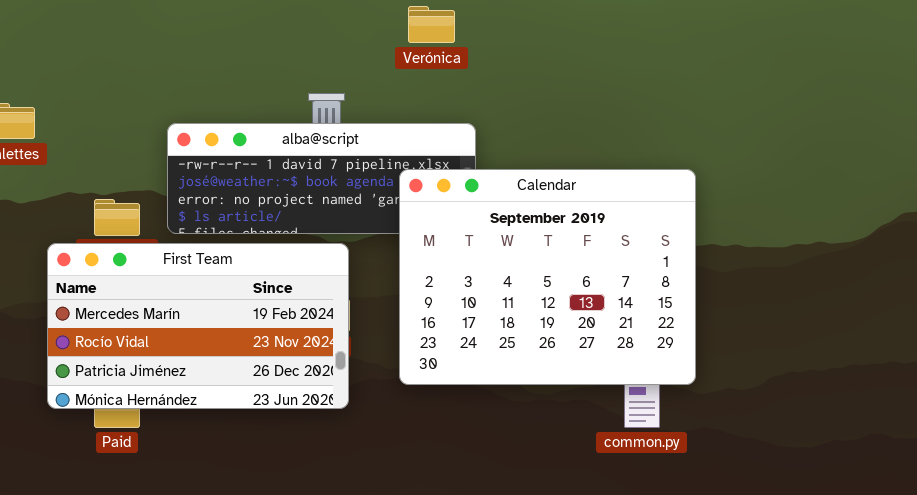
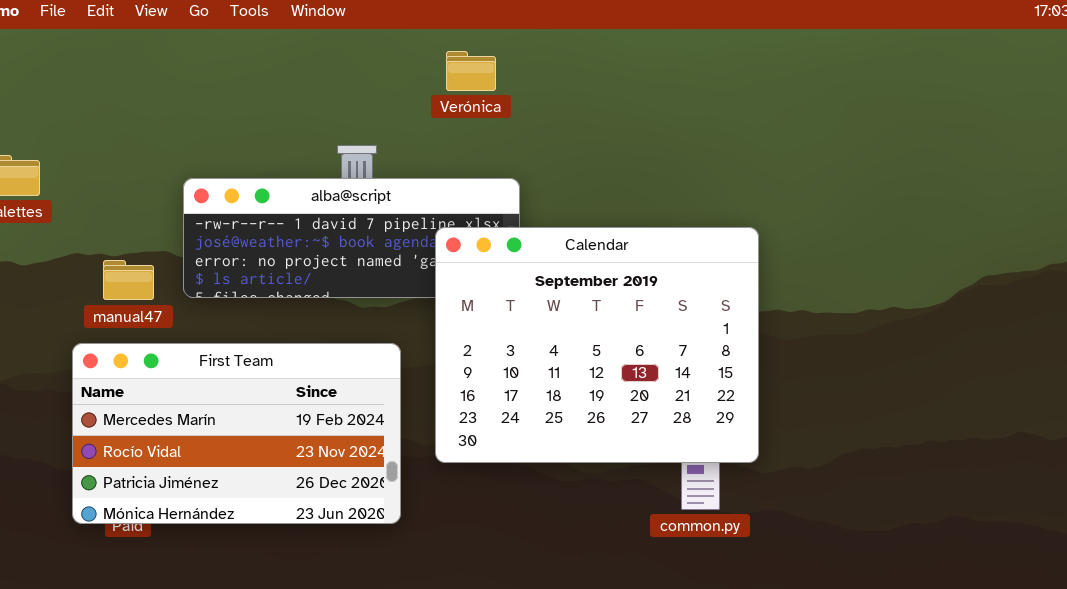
First Team: [47,243,349,409] -> [72,343,401,524], moved

